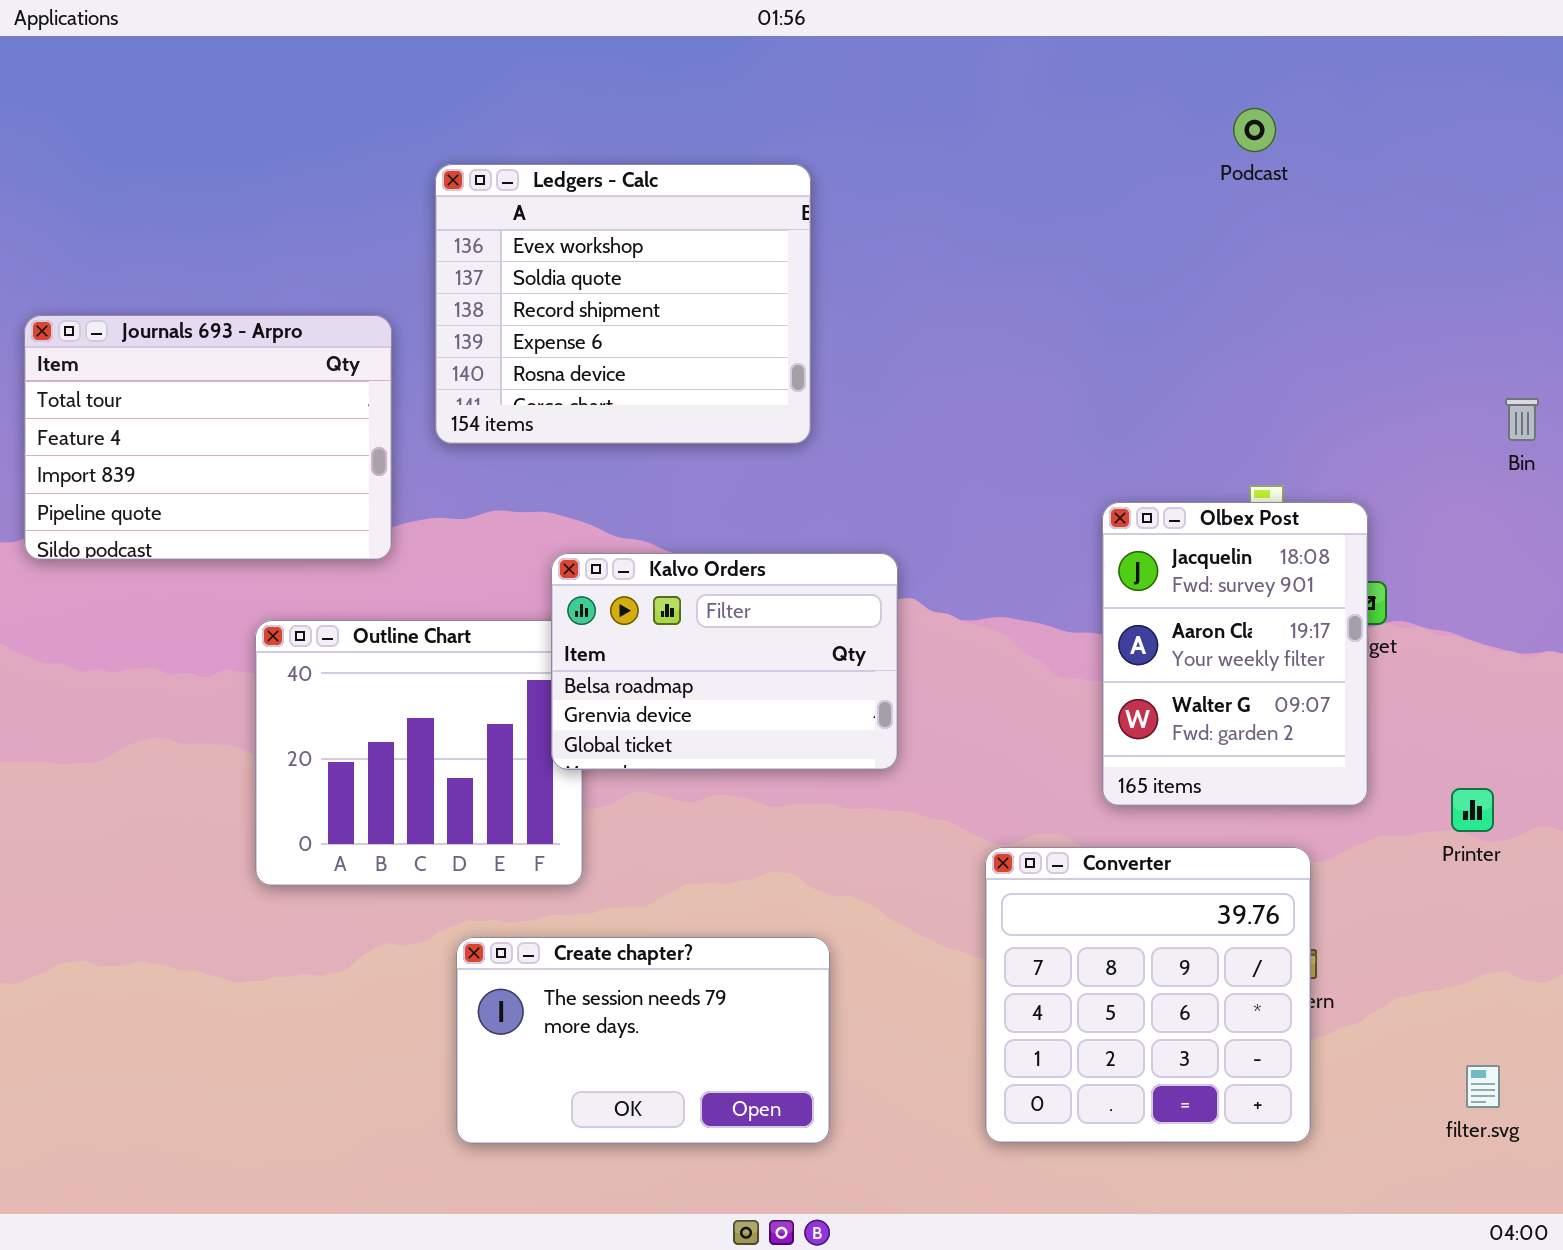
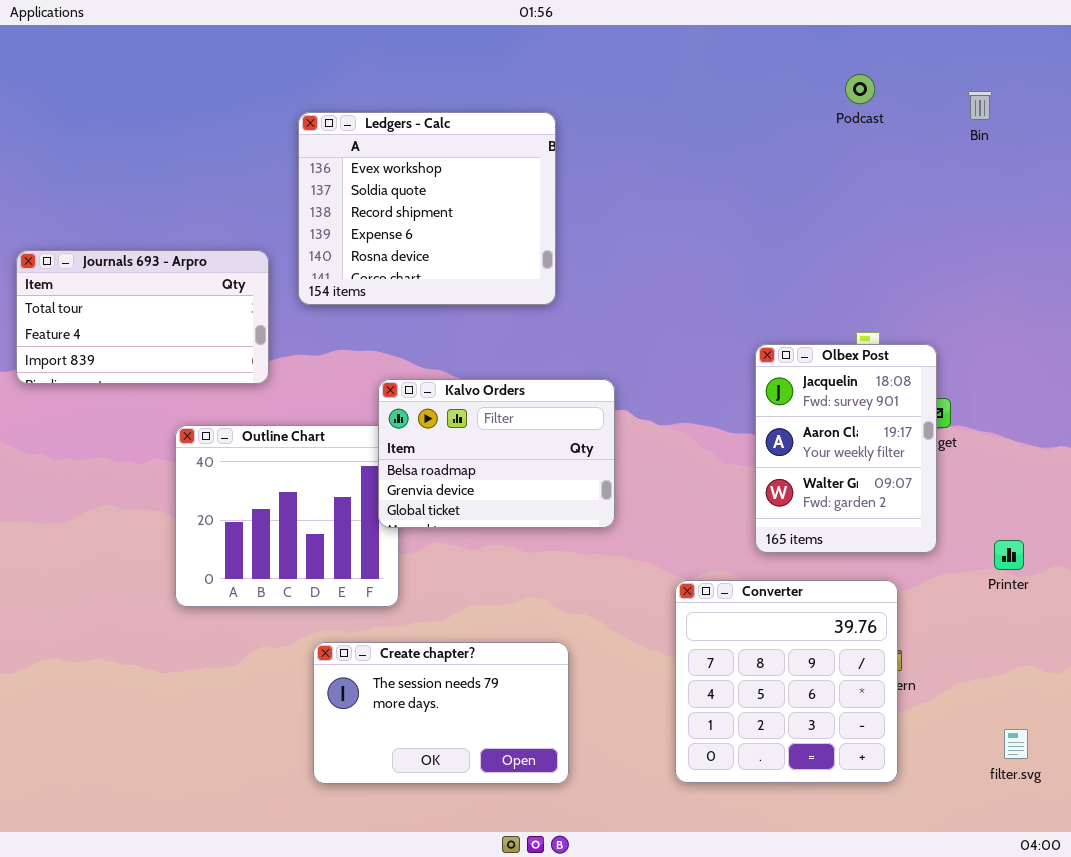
Journals 693 - Arpro: [24,315,392,560] -> [16,250,269,384], resized
Bin: [1505,398,1539,441] -> [968,91,992,120], moved

